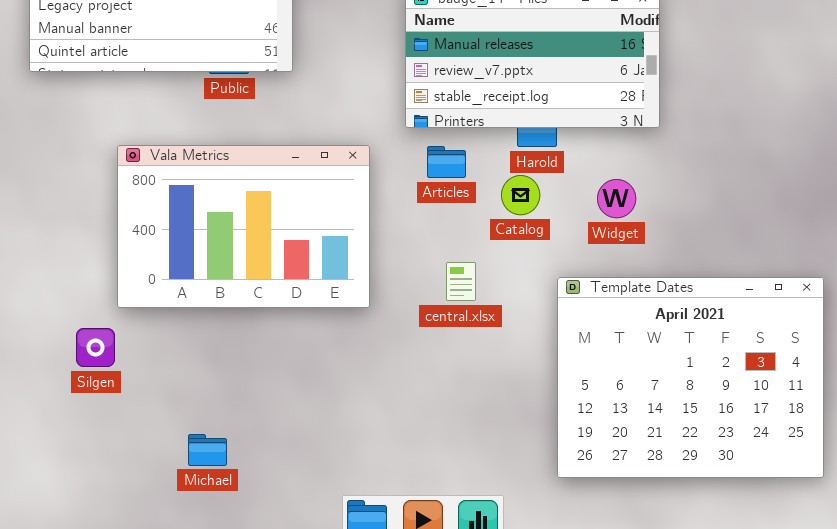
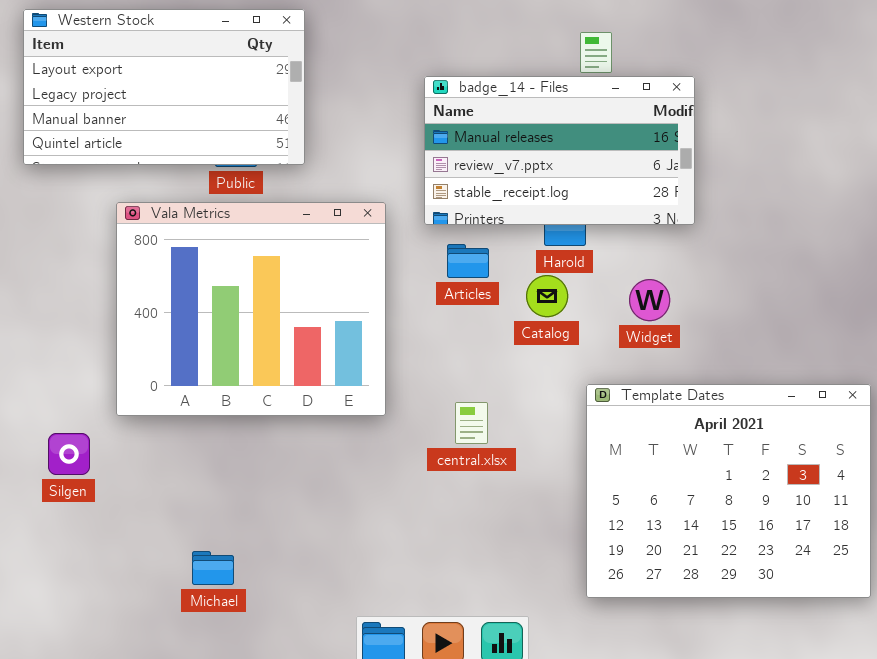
Vala Metrics: [117,145,370,308] -> [116,202,386,416], resized
central.xlsx: [446,262,476,301] -> [455,402,488,444], moved
Silgen: [76,328,115,367] -> [48,433,90,475], moved

